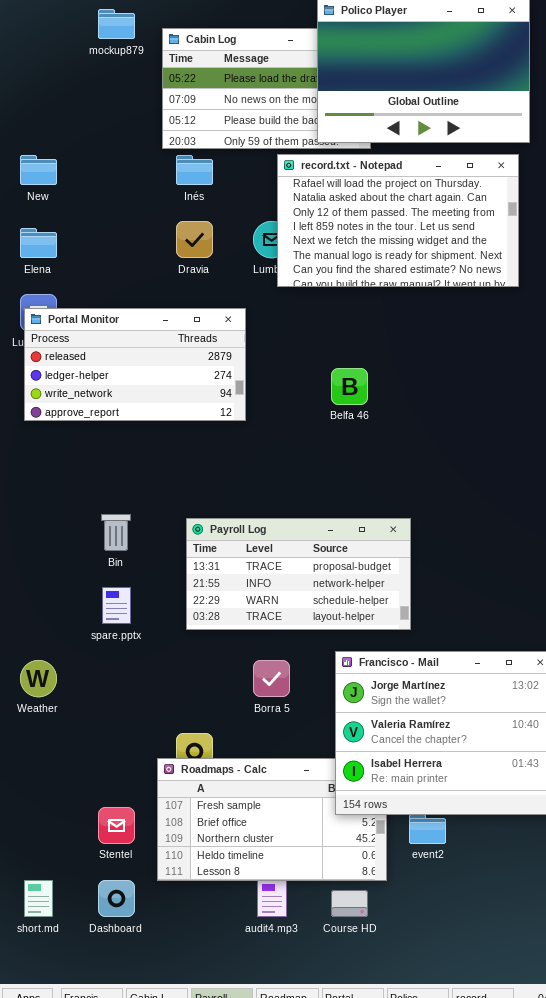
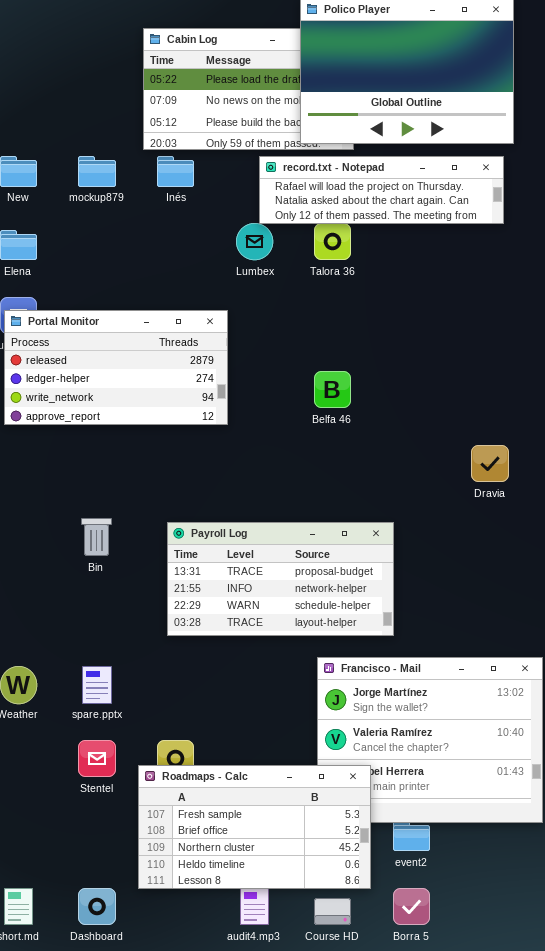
mockup879: [98,9,135,39] -> [78,156,116,187], moved
record.txt - Notepad: [277,154,519,287] -> [259,156,504,224], resized
Dravia: [176,221,213,258] -> [471,445,509,482], moved
spare.pptx: [102,587,131,624] -> [82,666,112,704], moved
Borra 5: [253,660,290,697] -> [393,888,430,925], moved
Roadmaps - Calc: [157,758,387,881] -> [138,765,371,889], raised
Stentel: [98,807,135,844] -> [78,740,116,777], moved

